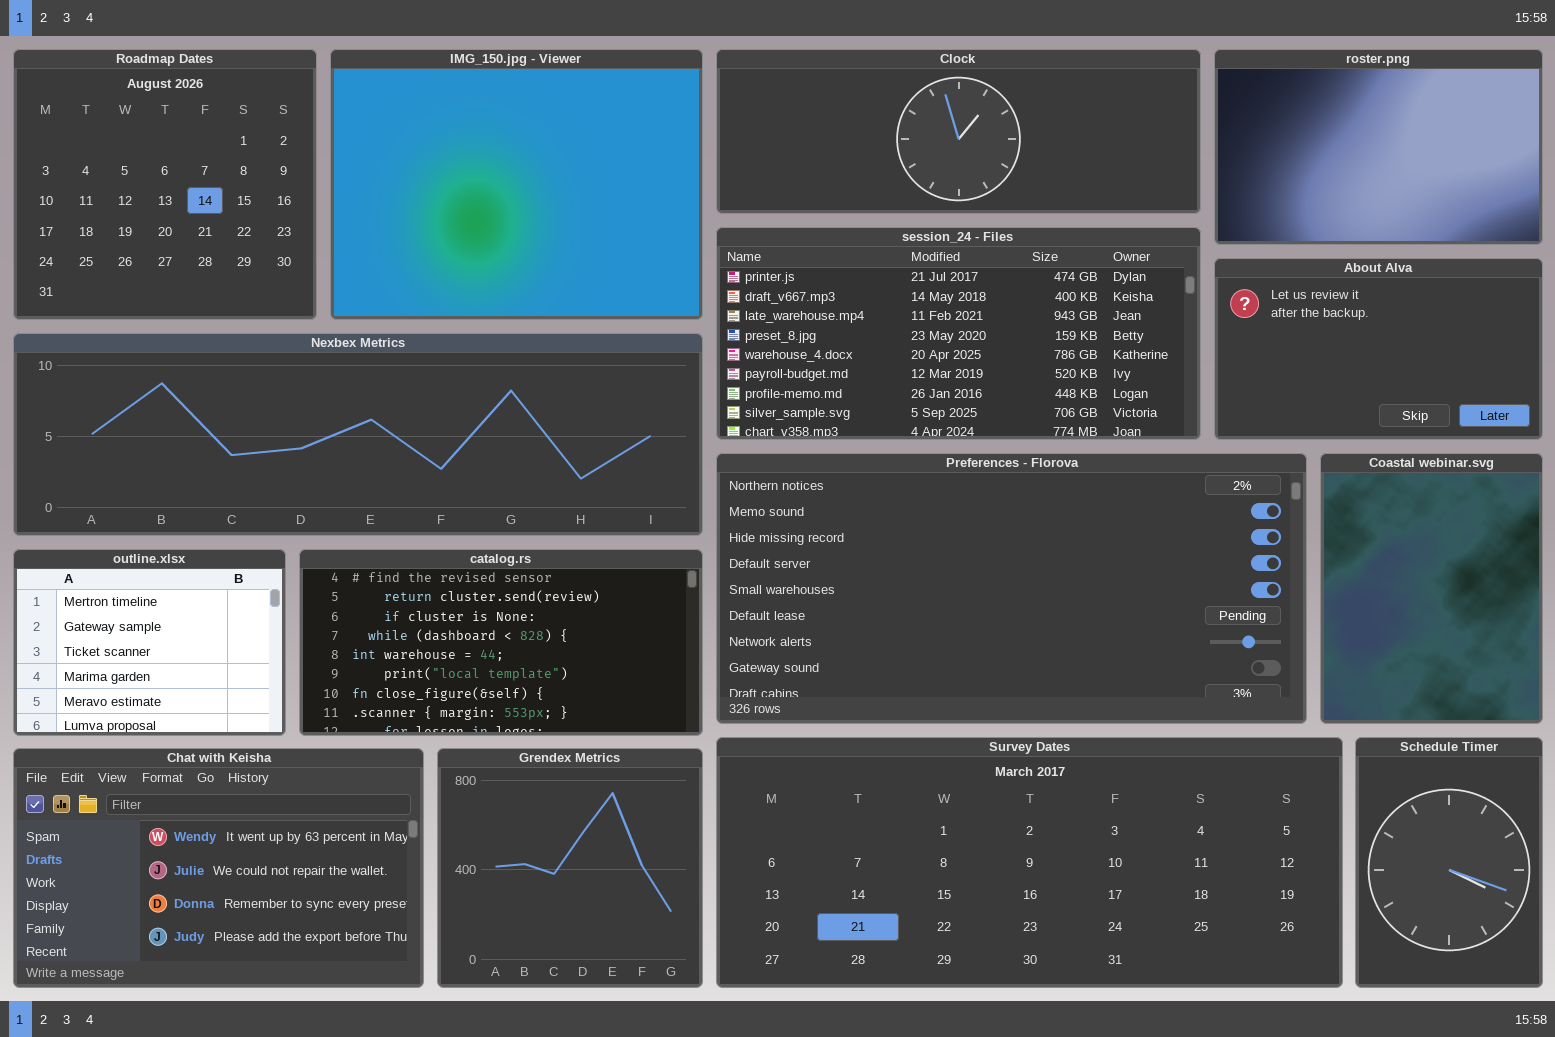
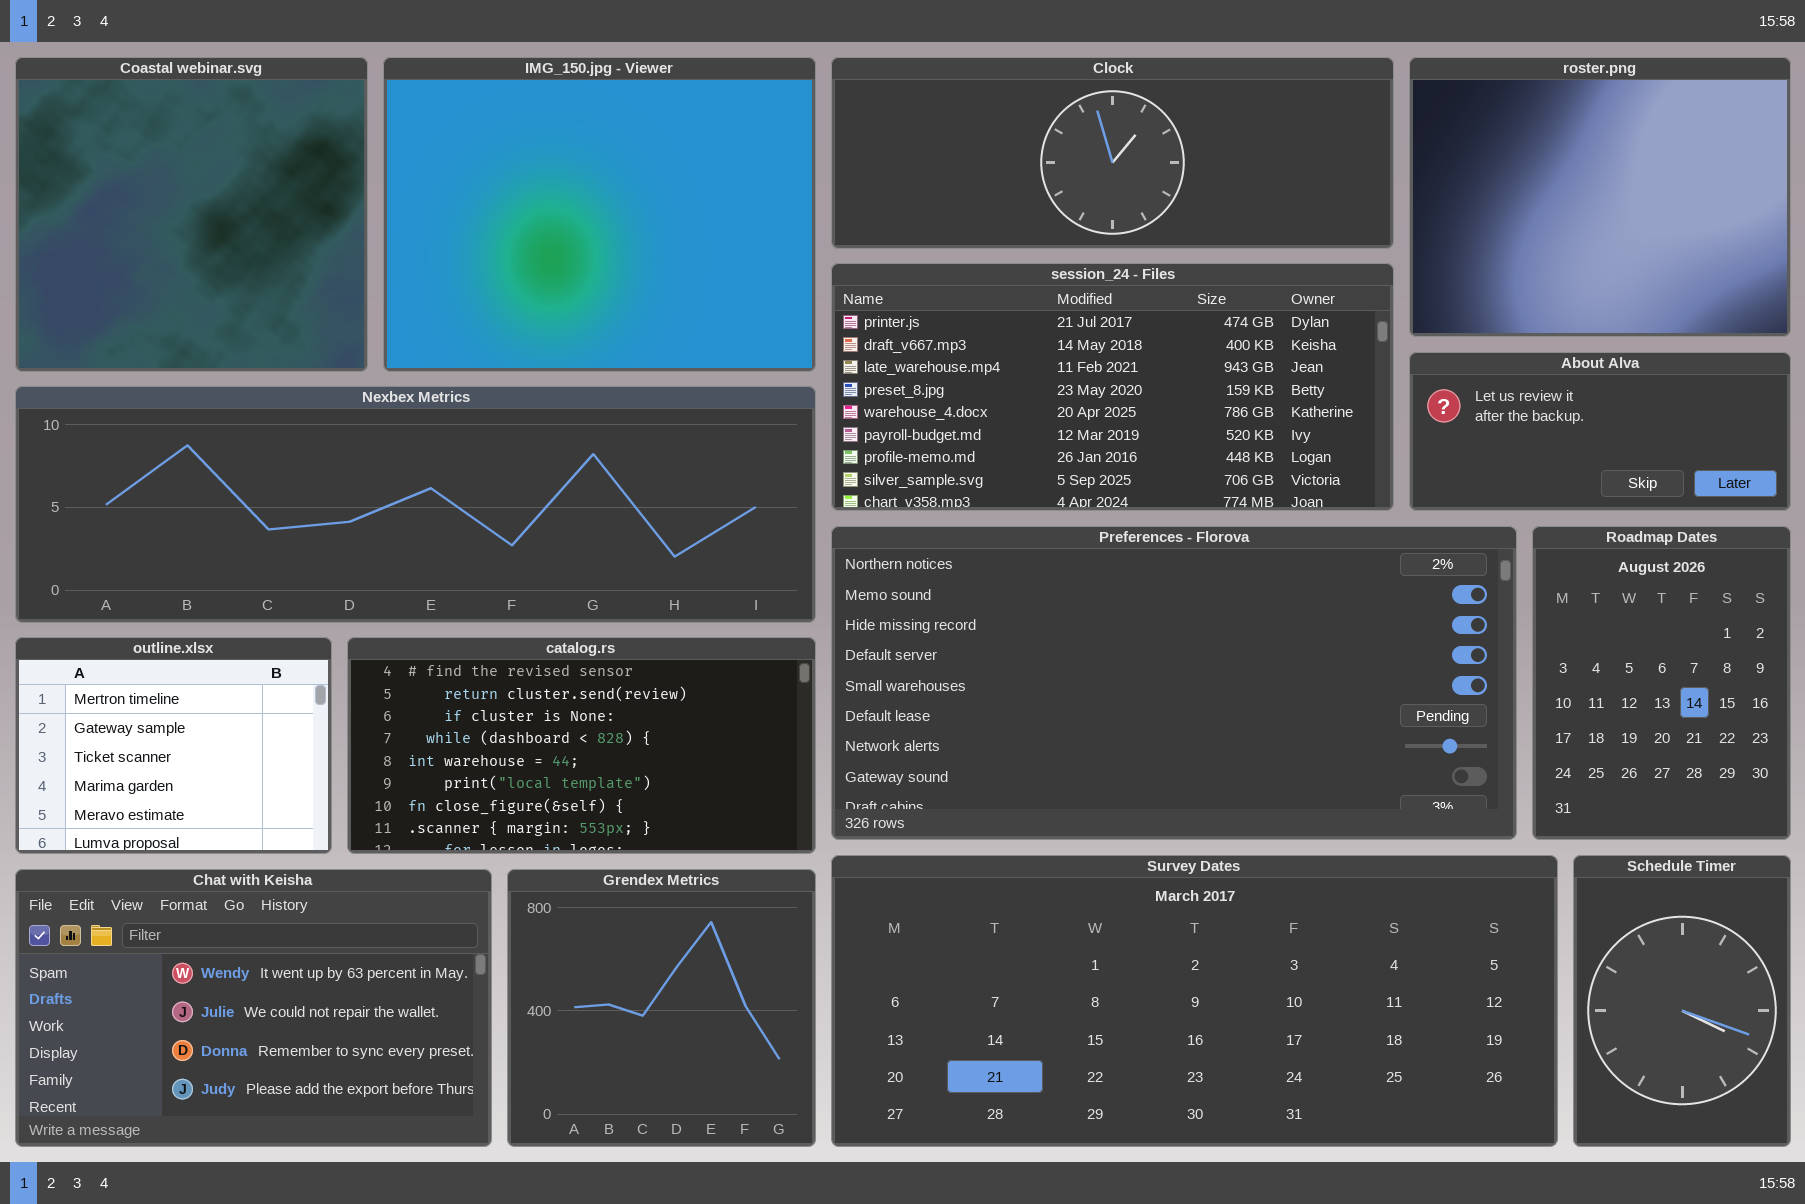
Roadmap Dates: [13,49,317,320] -> [1532,526,1791,840], moved, resized
roster.png: [1214,49,1543,245] -> [1409,57,1791,337], resized
About Alva: [1214,258,1543,440] -> [1409,352,1791,511], resized
Coastal webinar.svg: [1320,453,1543,724] -> [15,57,368,372], moved, resized

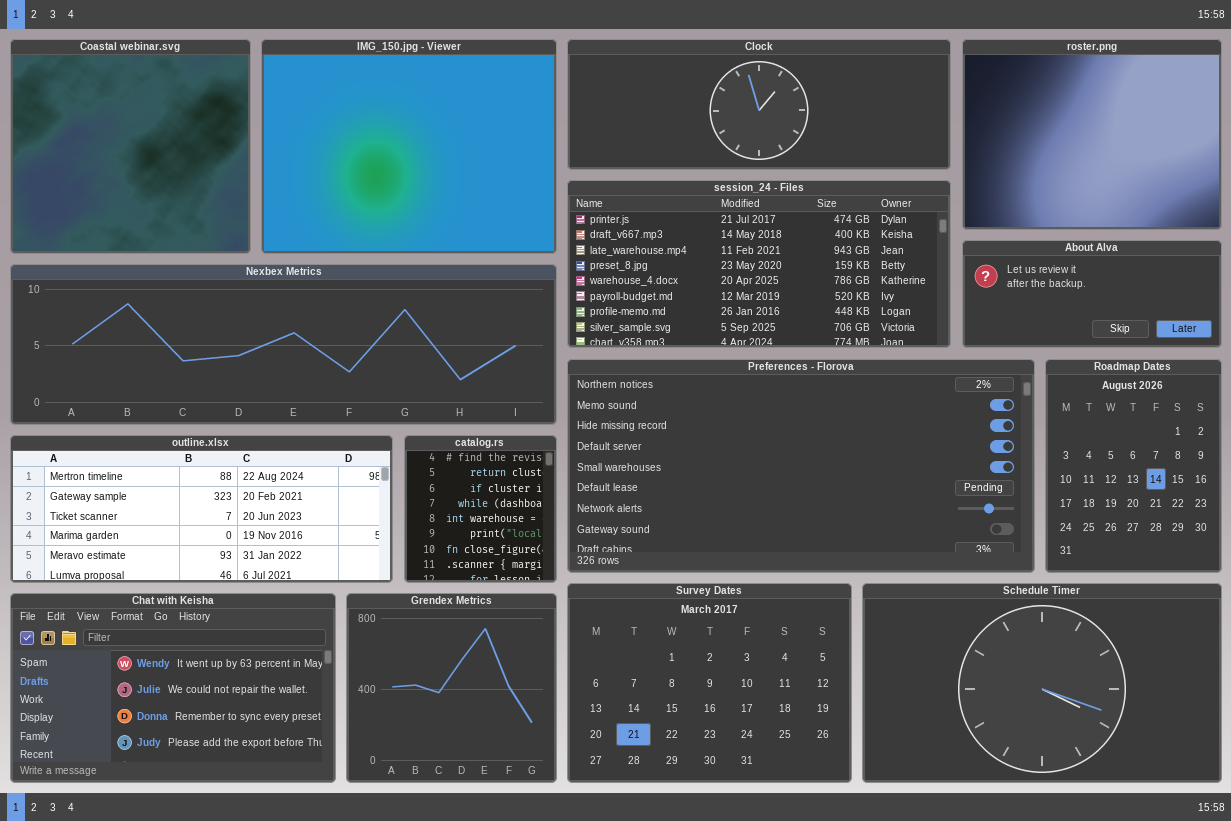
outline.xlsx: [15,637,332,854] -> [10,435,393,583], resized
catalog.rs: [347,637,816,854] -> [404,435,557,583], resized
Survey Dates: [831,855,1558,1147] -> [567,583,852,783], resized
Schedule Timer: [1573,855,1791,1147] -> [862,583,1222,783], resized

